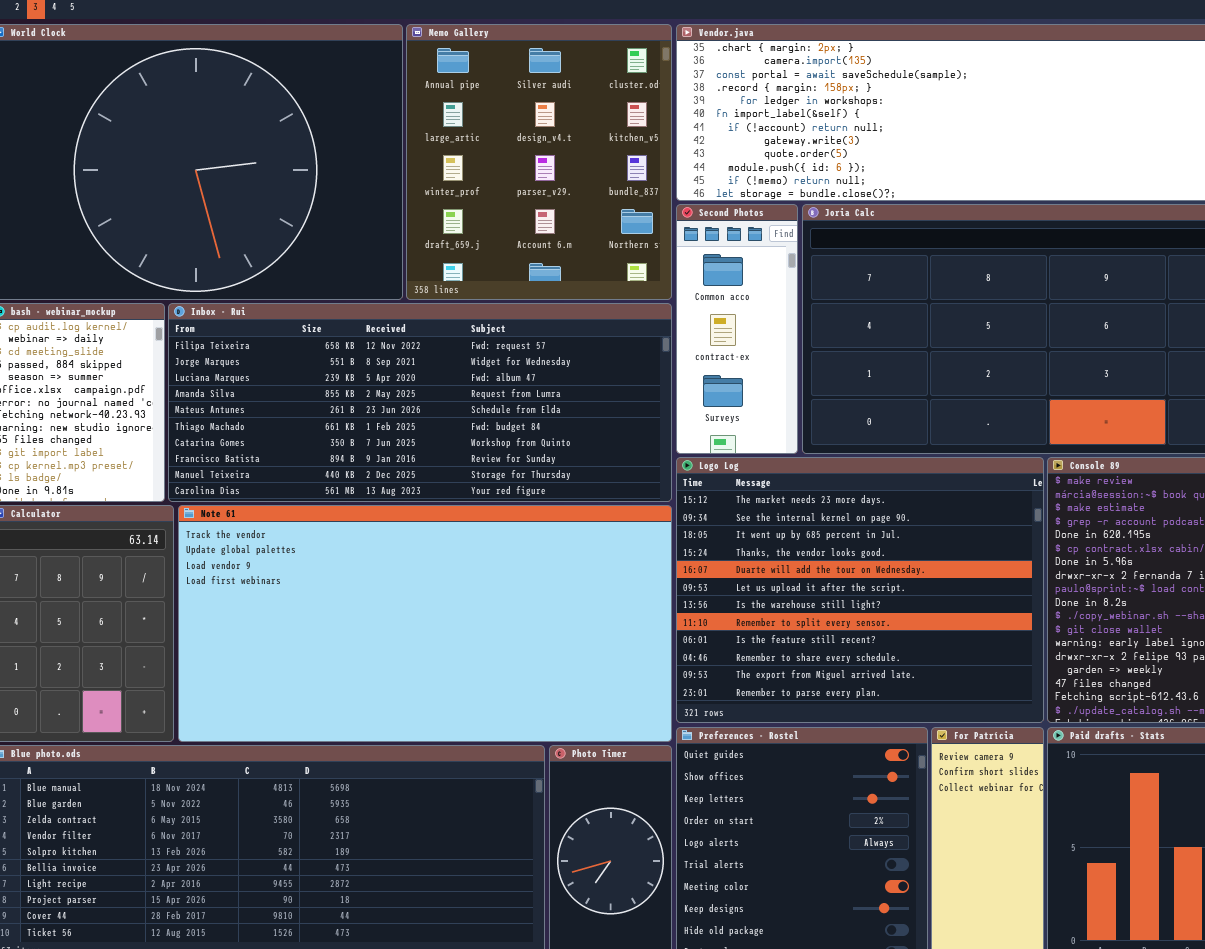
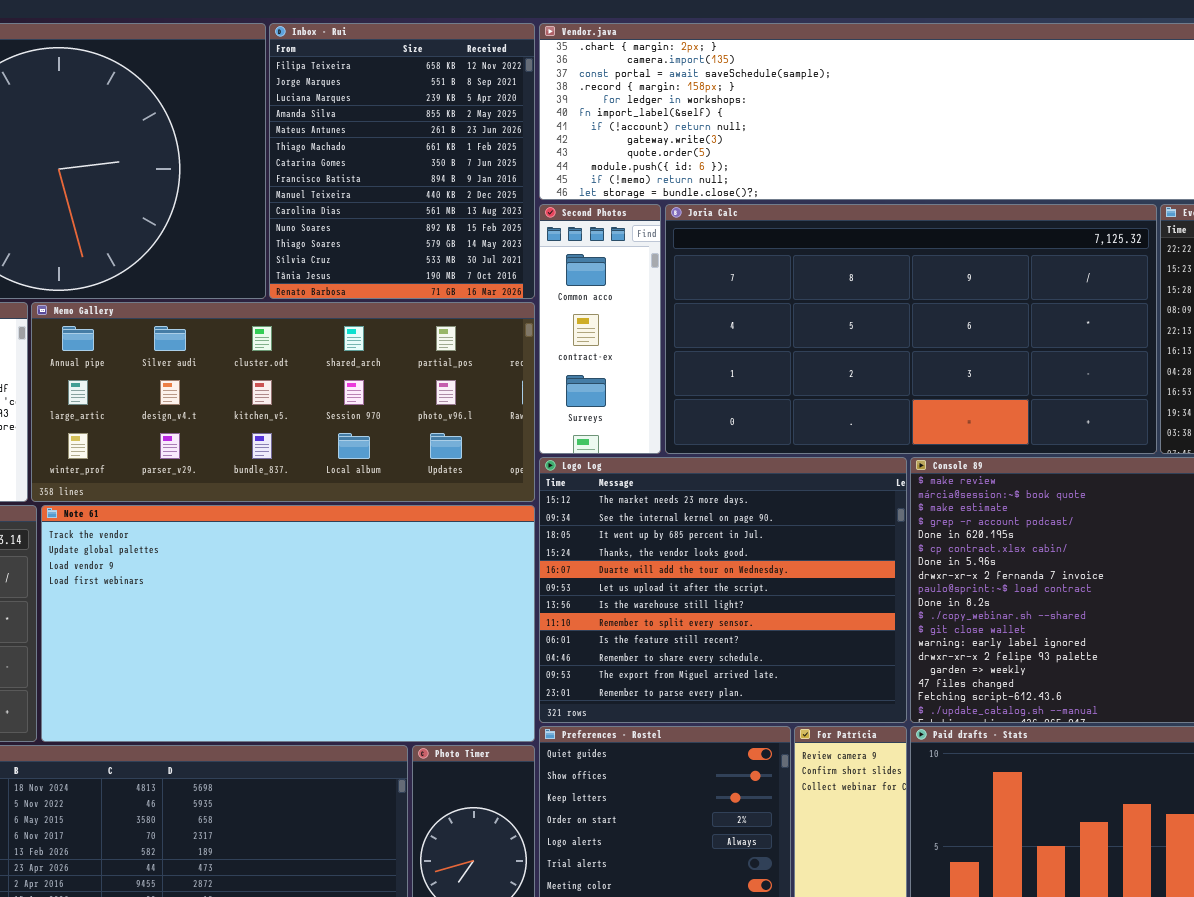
Memo Gallery: [406,24,672,300] -> [31,302,535,502], moved, resized
Inbox - Rui: [168,303,672,502] -> [269,23,535,299], moved, resized

